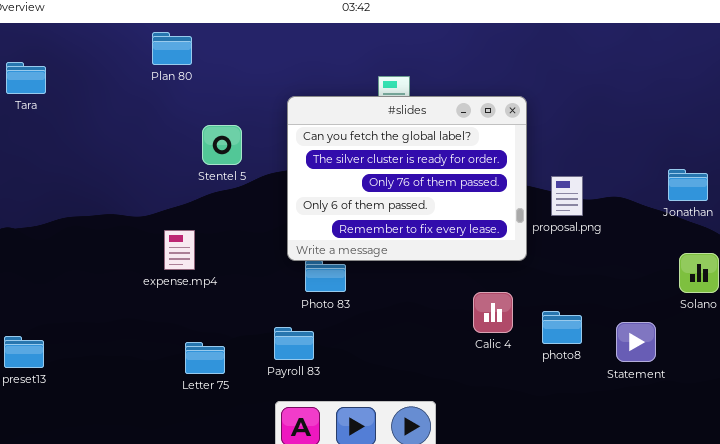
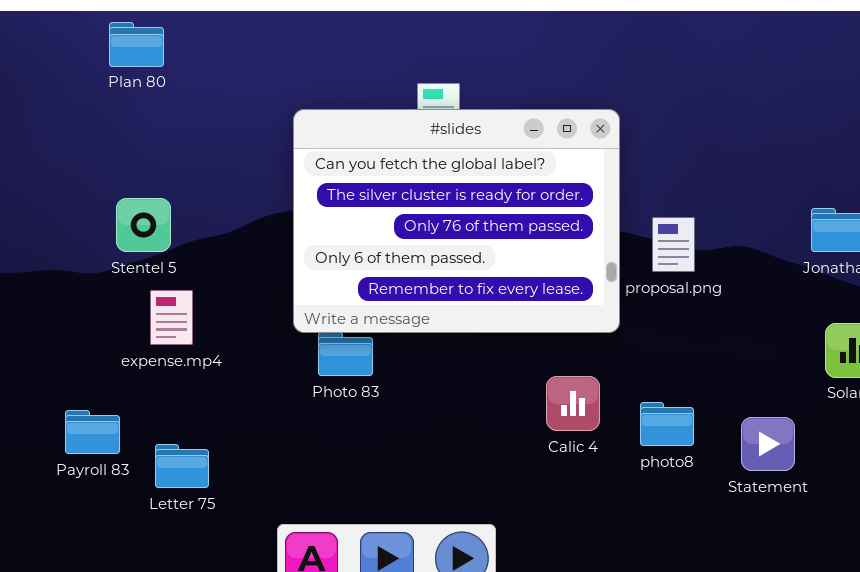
Stentel 5: [202,125,242,165] -> [116,198,171,252], moved
expense.mp4: [164,230,195,270] -> [150,290,193,345], moved
Payroll 83: [274,327,314,360] -> [65,410,120,454], moved

